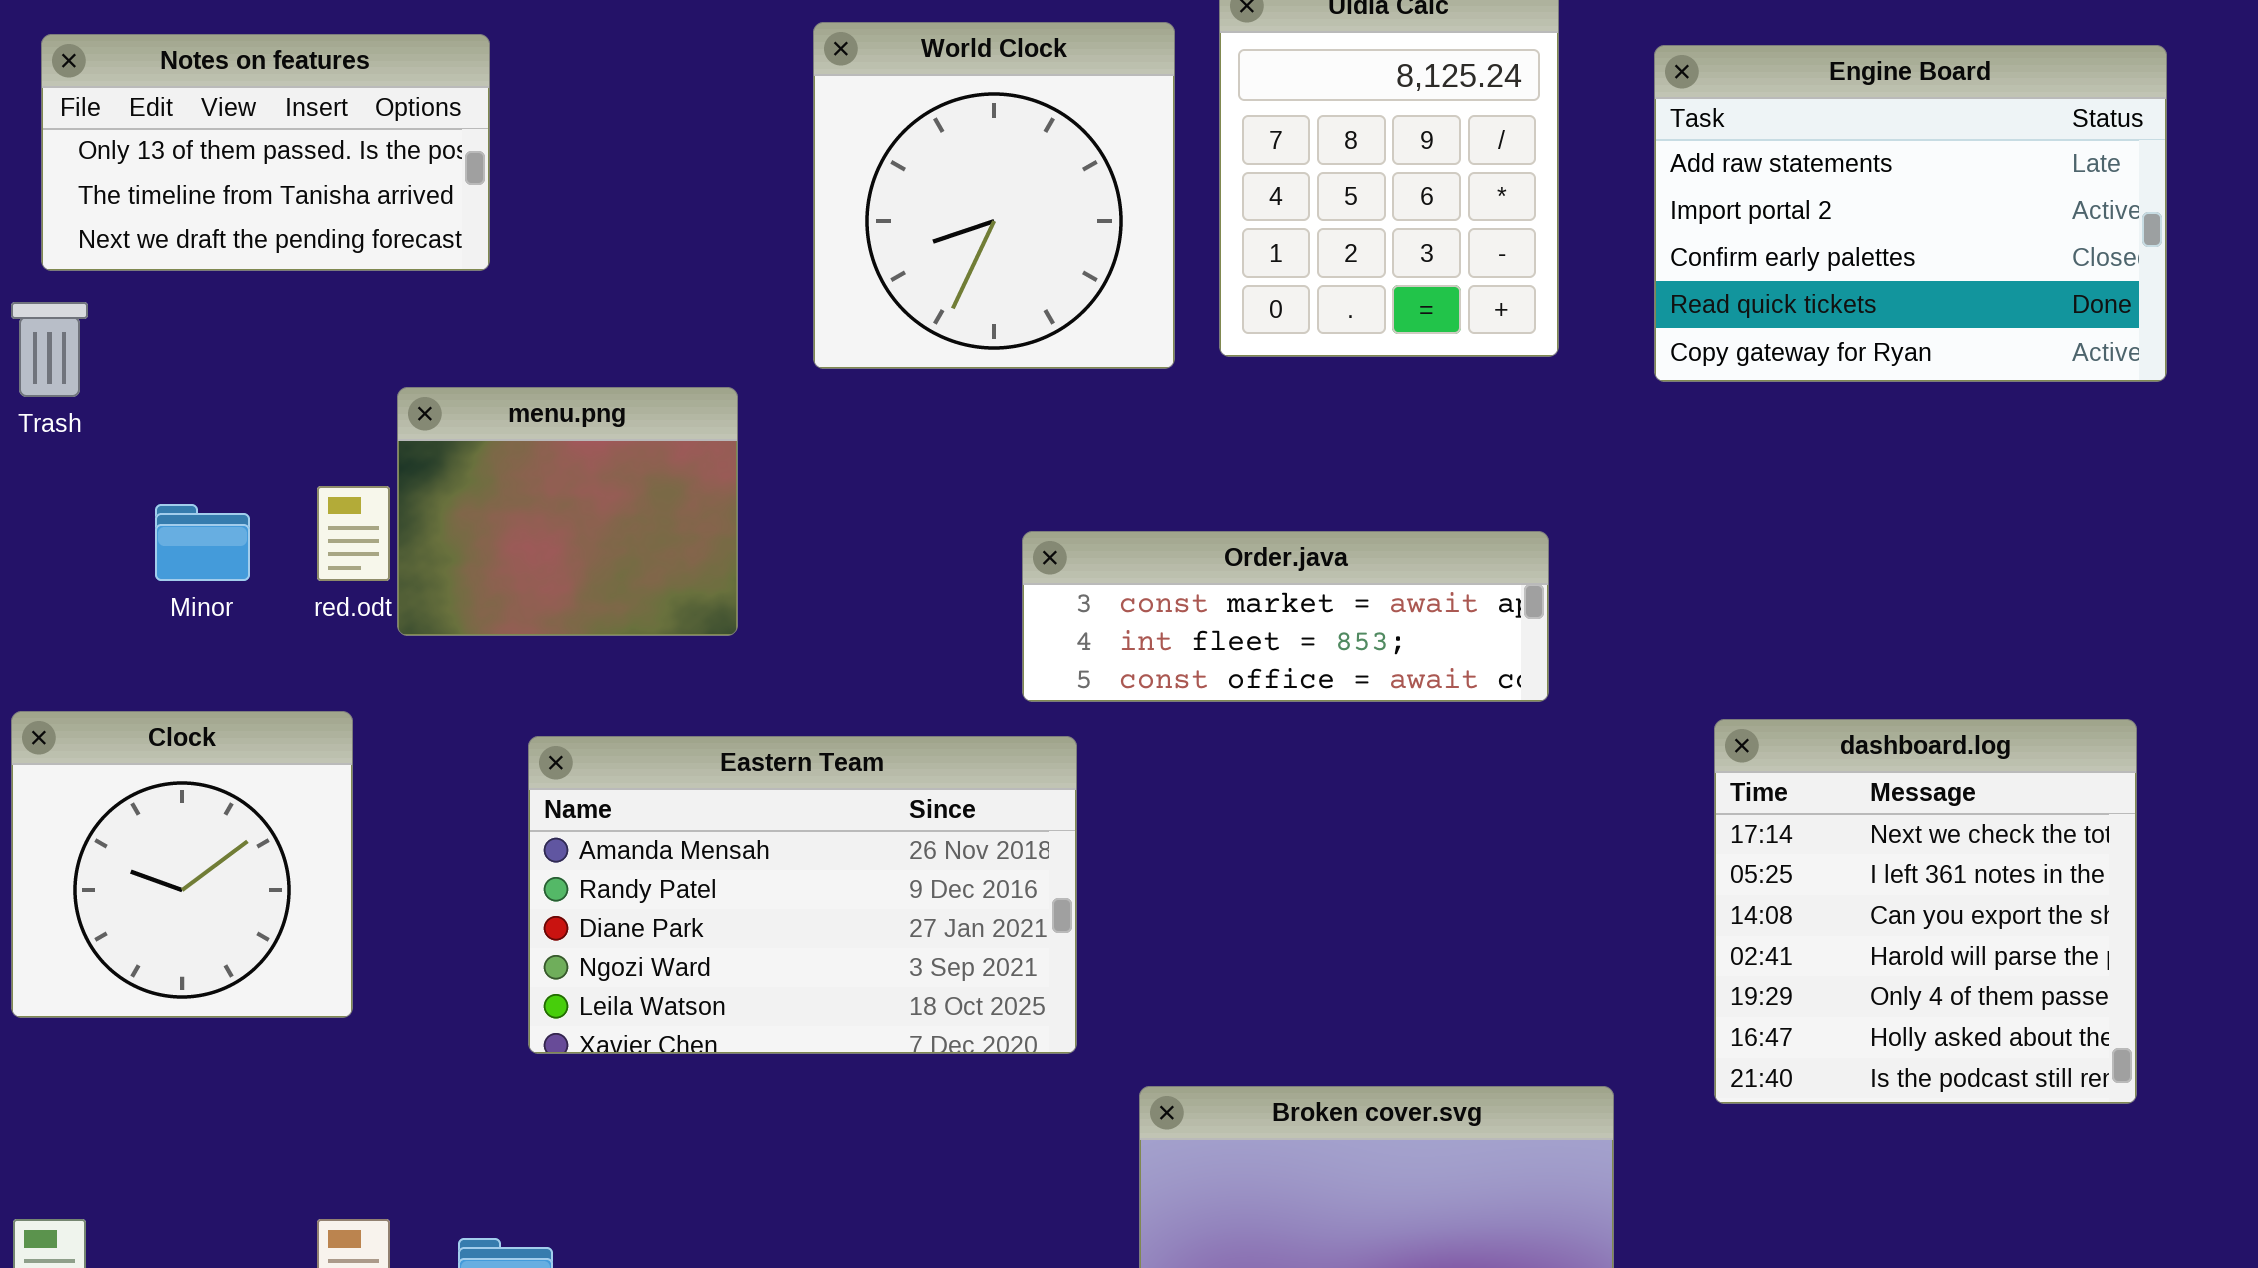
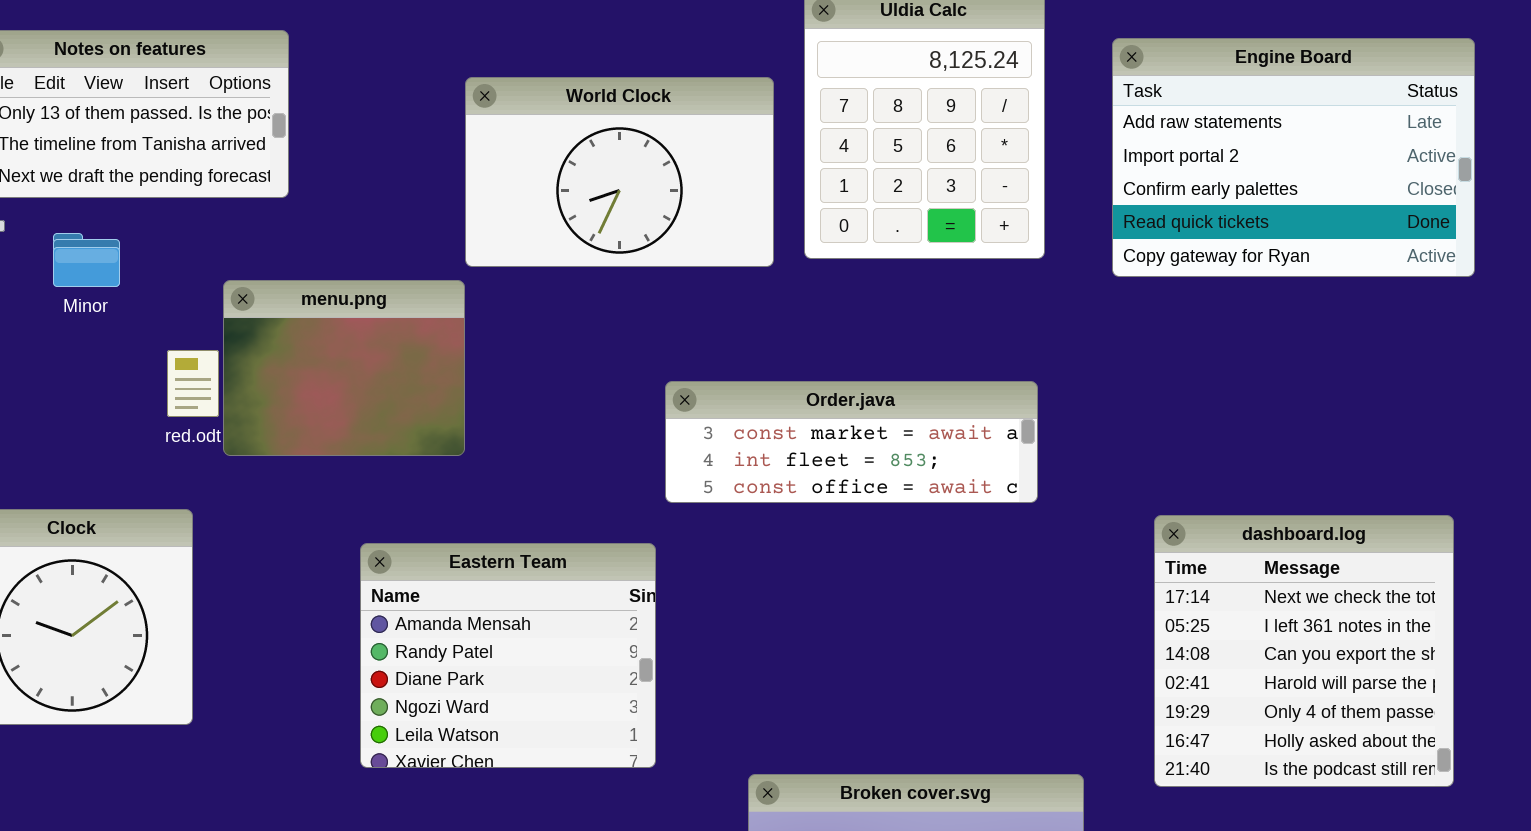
World Clock: [813,22,1175,369] -> [465,77,774,267], resized
Minor: [155,504,250,581] -> [53,233,120,287], moved
Eastern Team: [528,736,1077,1054] -> [360,543,656,768], moved, resized

